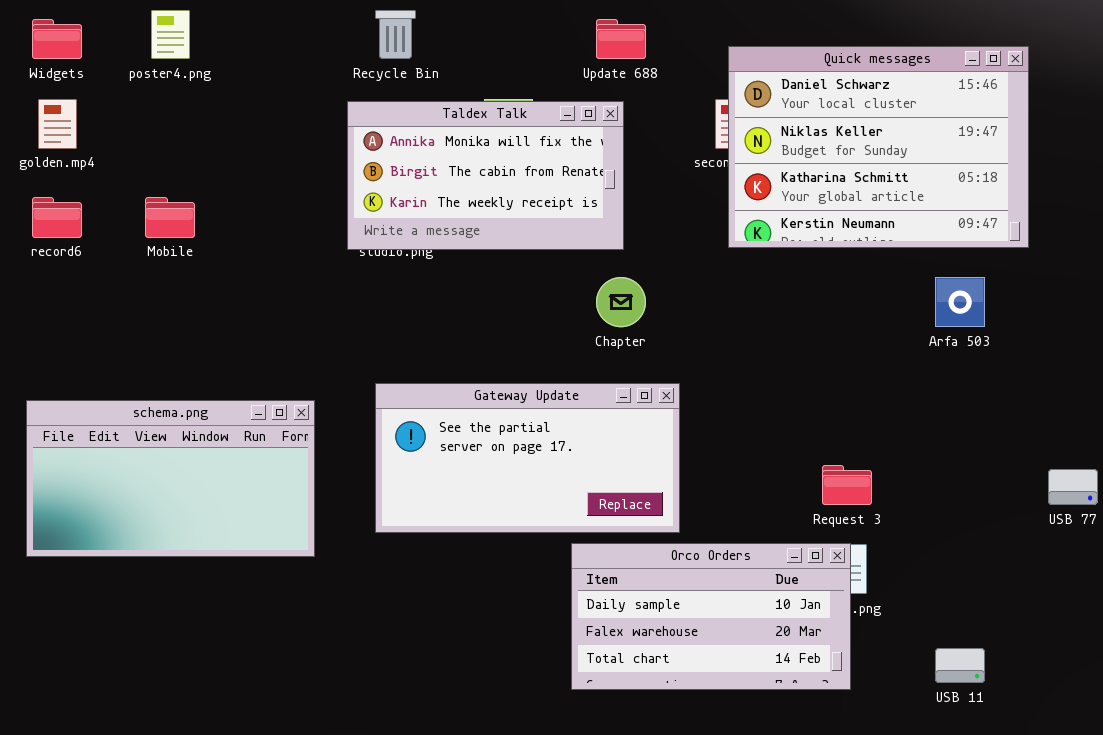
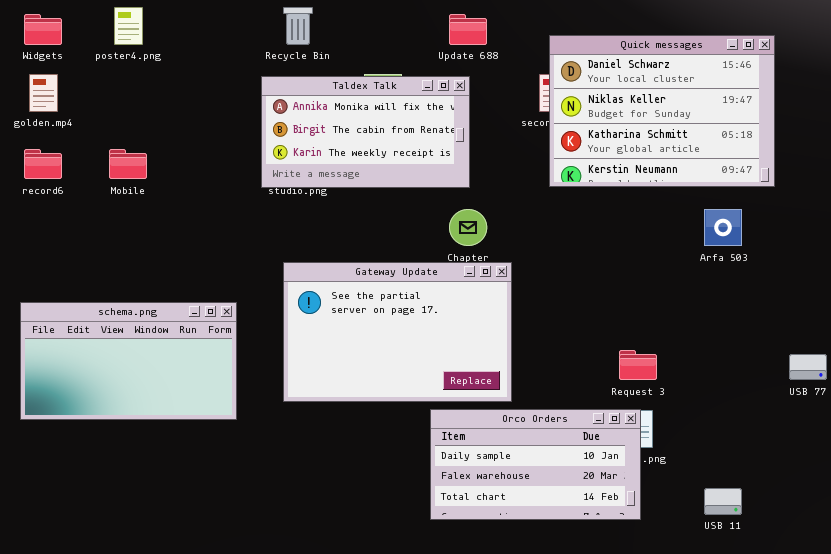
Gateway Update: [375,383,680,533] -> [283,262,512,402], resized

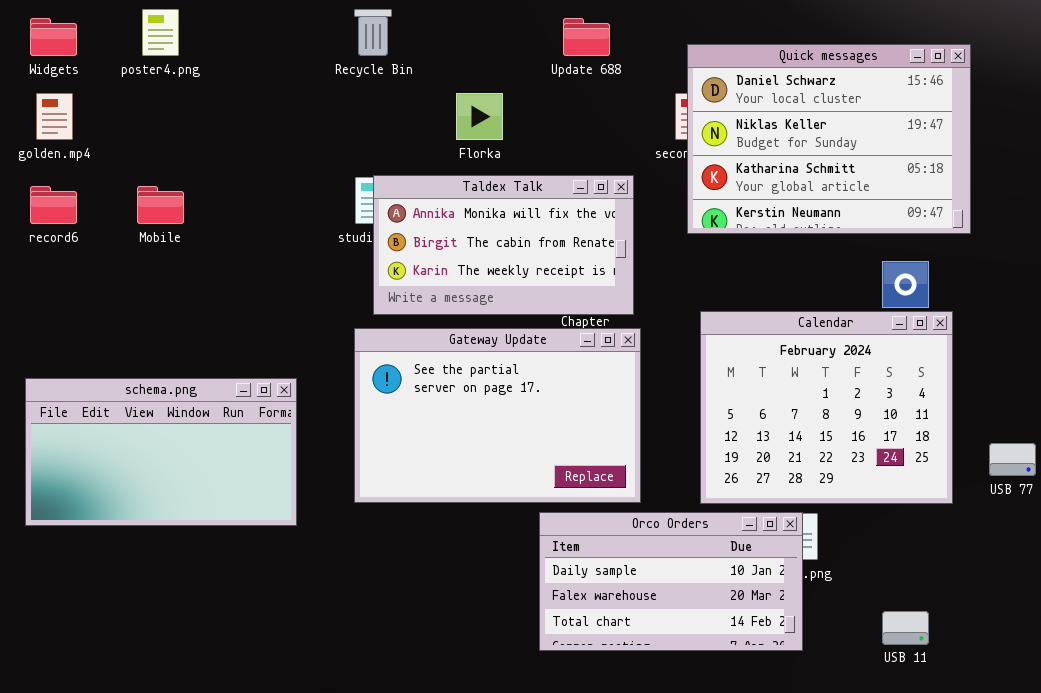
Taldex Talk: [261,76,470,188] -> [373,175,634,315], moved
Calendar: none -> [700,311,953,504], opened

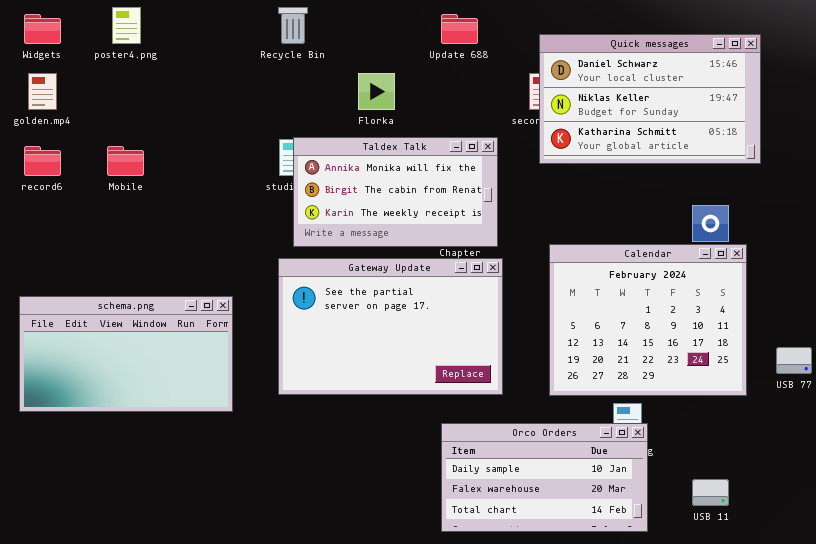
Quick messages: [687,44,971,234] -> [539,34,761,164], resized
Orco Orders: [539,512,803,651] -> [441,423,648,532], moved

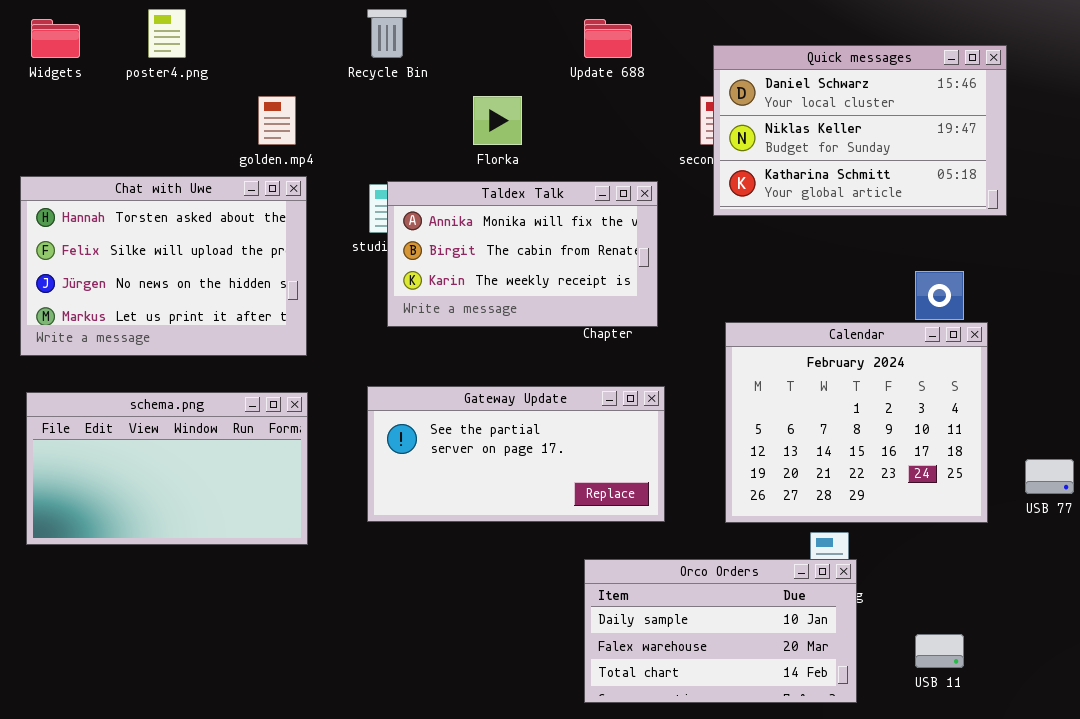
golden.mp4: [28,73,57,110] -> [258,96,296,145], moved
Chat with Uwe: none -> [20,176,307,356], opened
Gateway Update: [278,258,503,395] -> [367,386,665,522], resized

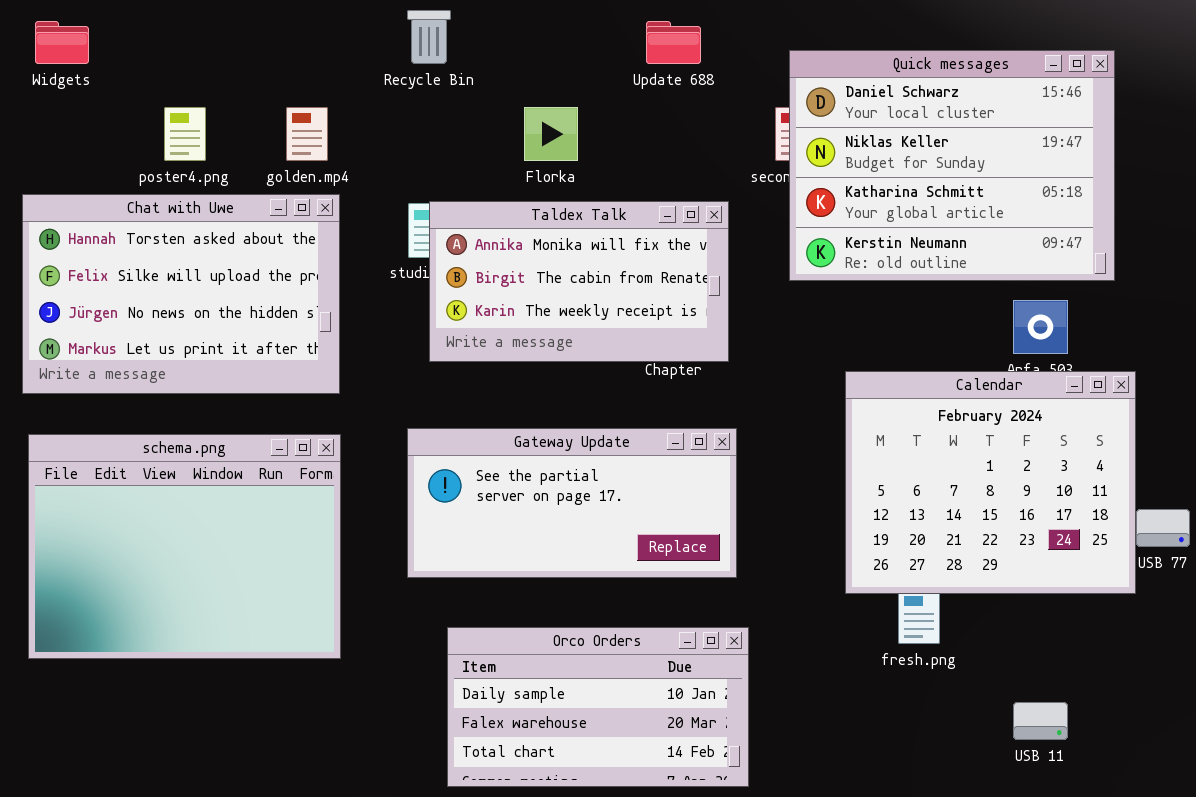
poster4.png: [148,9,186,58] -> [164,107,206,161], moved
Quick messages: [713,45,1007,216] -> [789,50,1115,281], resized
Calendar: [725,322,988,523] -> [845,371,1136,594], moved
schema.png: [26,392,308,545] -> [28,434,341,659], resized
Orco Orders: [584,559,857,703] -> [447,627,749,787], moved

